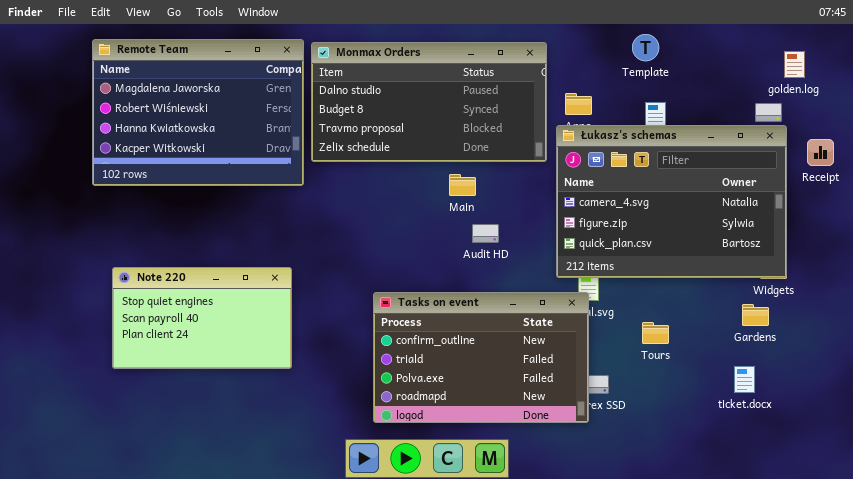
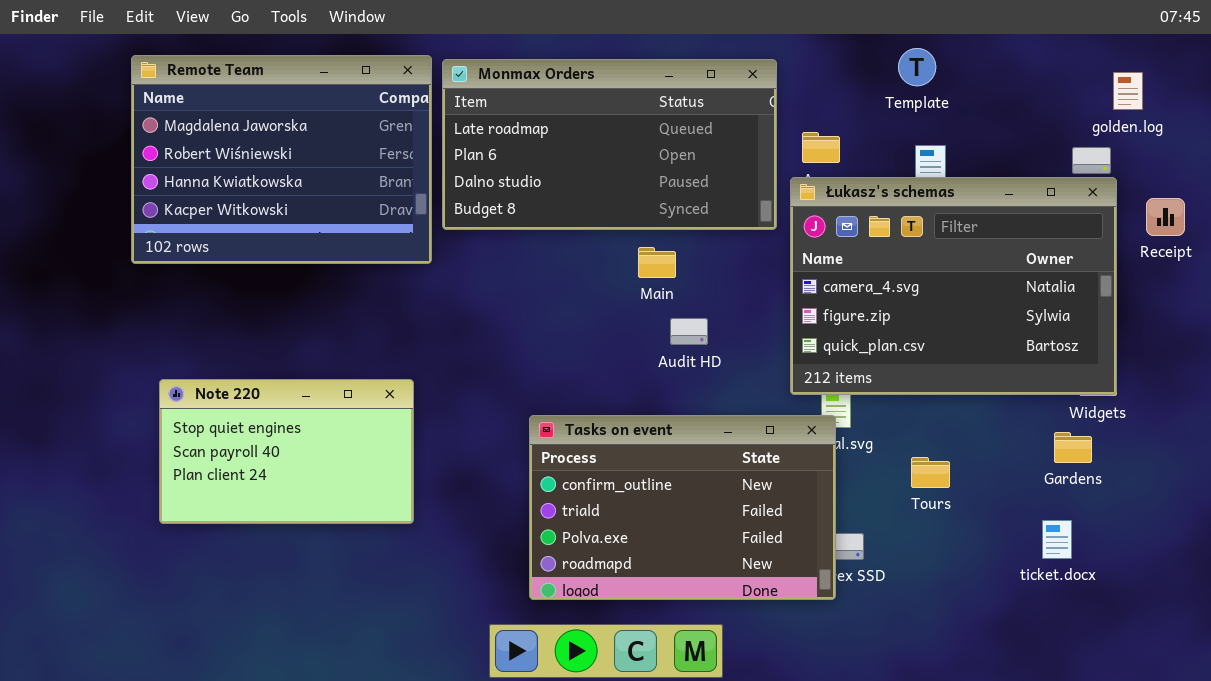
Monmax Orders: [311,42,547,162] -> [442,59,777,230], scrolled up 2 rows

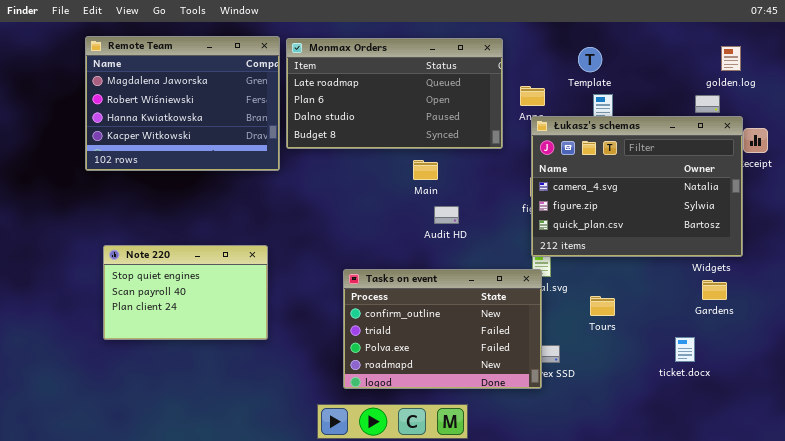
Template: [898,48,936,86] -> [578,47,602,72], moved
Łukasz's schemas: [790,177,1117,395] -> [531,116,743,257], moved
Gardens: [1054,432,1092,463] -> [702,280,727,300], moved

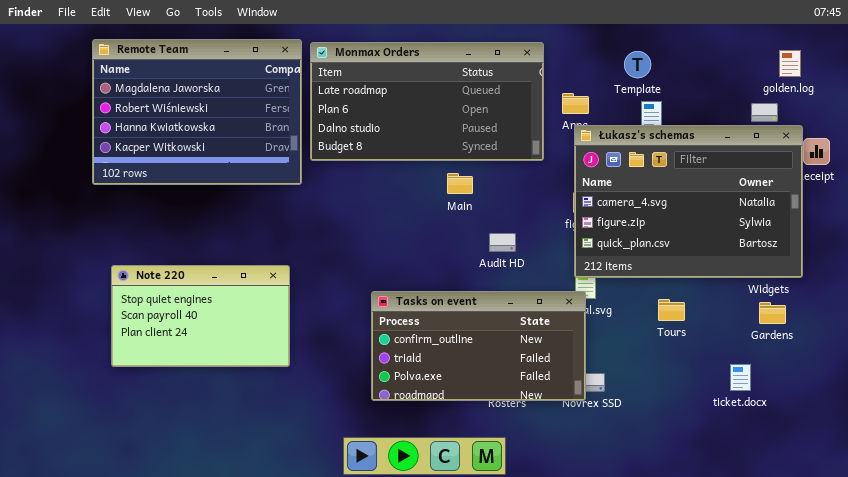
Audit HD: [434,206,459,224] -> [489,233,516,252], moved
Tasks on event: [343,269,542,389] -> [371,291,586,401], resized
Tours: [590,296,615,316] -> [658,299,685,321], moved

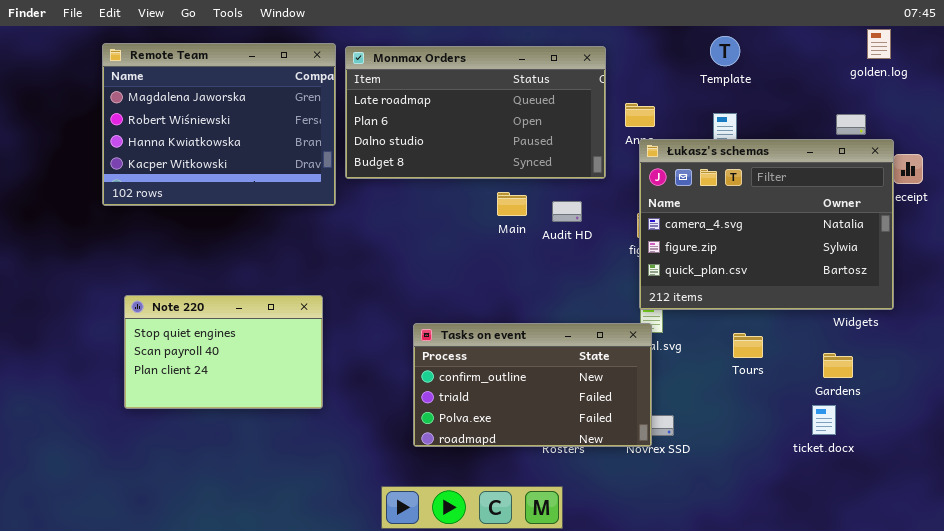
golden.log: [779,50,801,77] -> [867,29,891,59], moved
Template: [624,51,651,78] -> [710,36,740,66], moved
Audit HD: [489,233,516,252] -> [552,201,582,222], moved
Gardens: [759,302,786,324] -> [823,353,853,378], moved

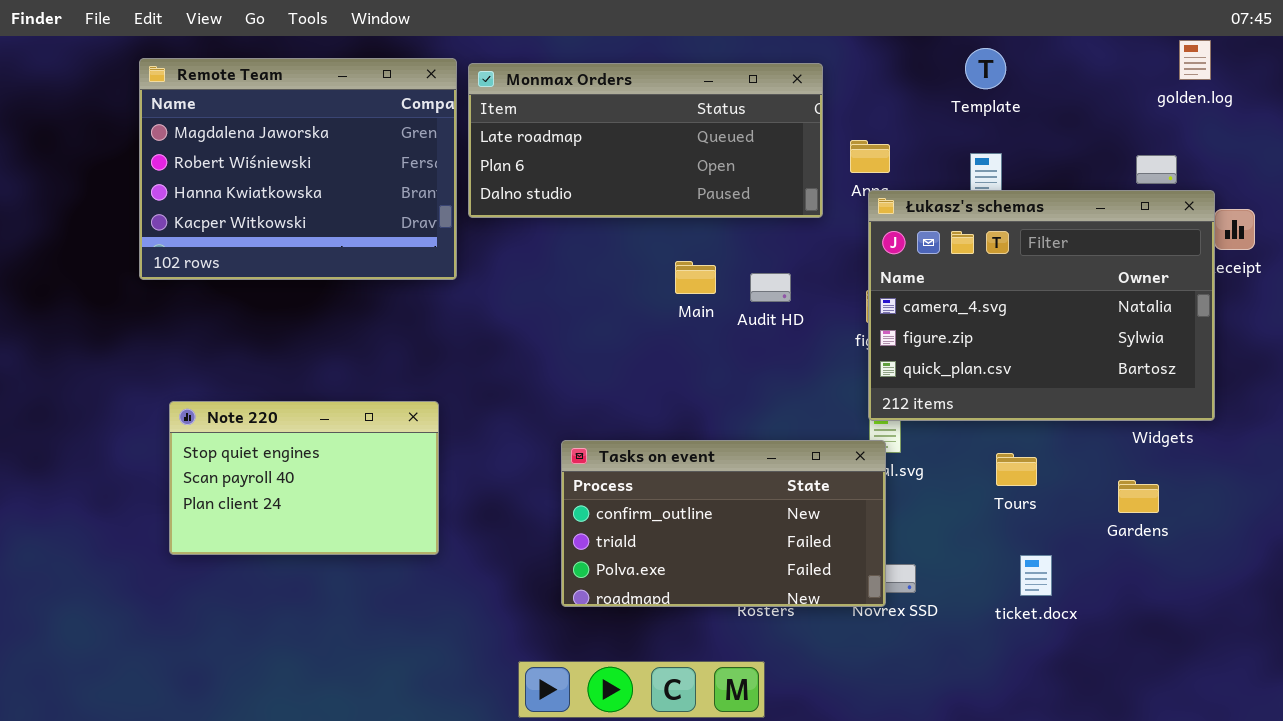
Monmax Orders: [345,46,606,179] -> [468,63,823,218], resized
ticket.docx: [812,405,836,435] -> [1020,555,1052,596], moved

